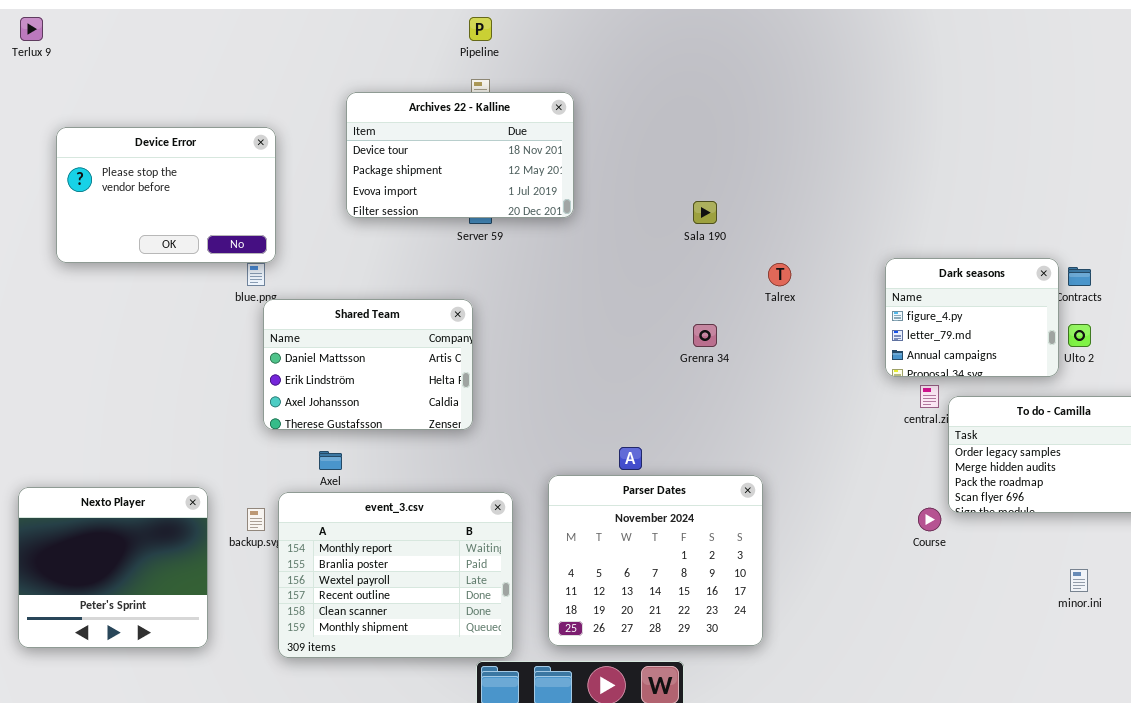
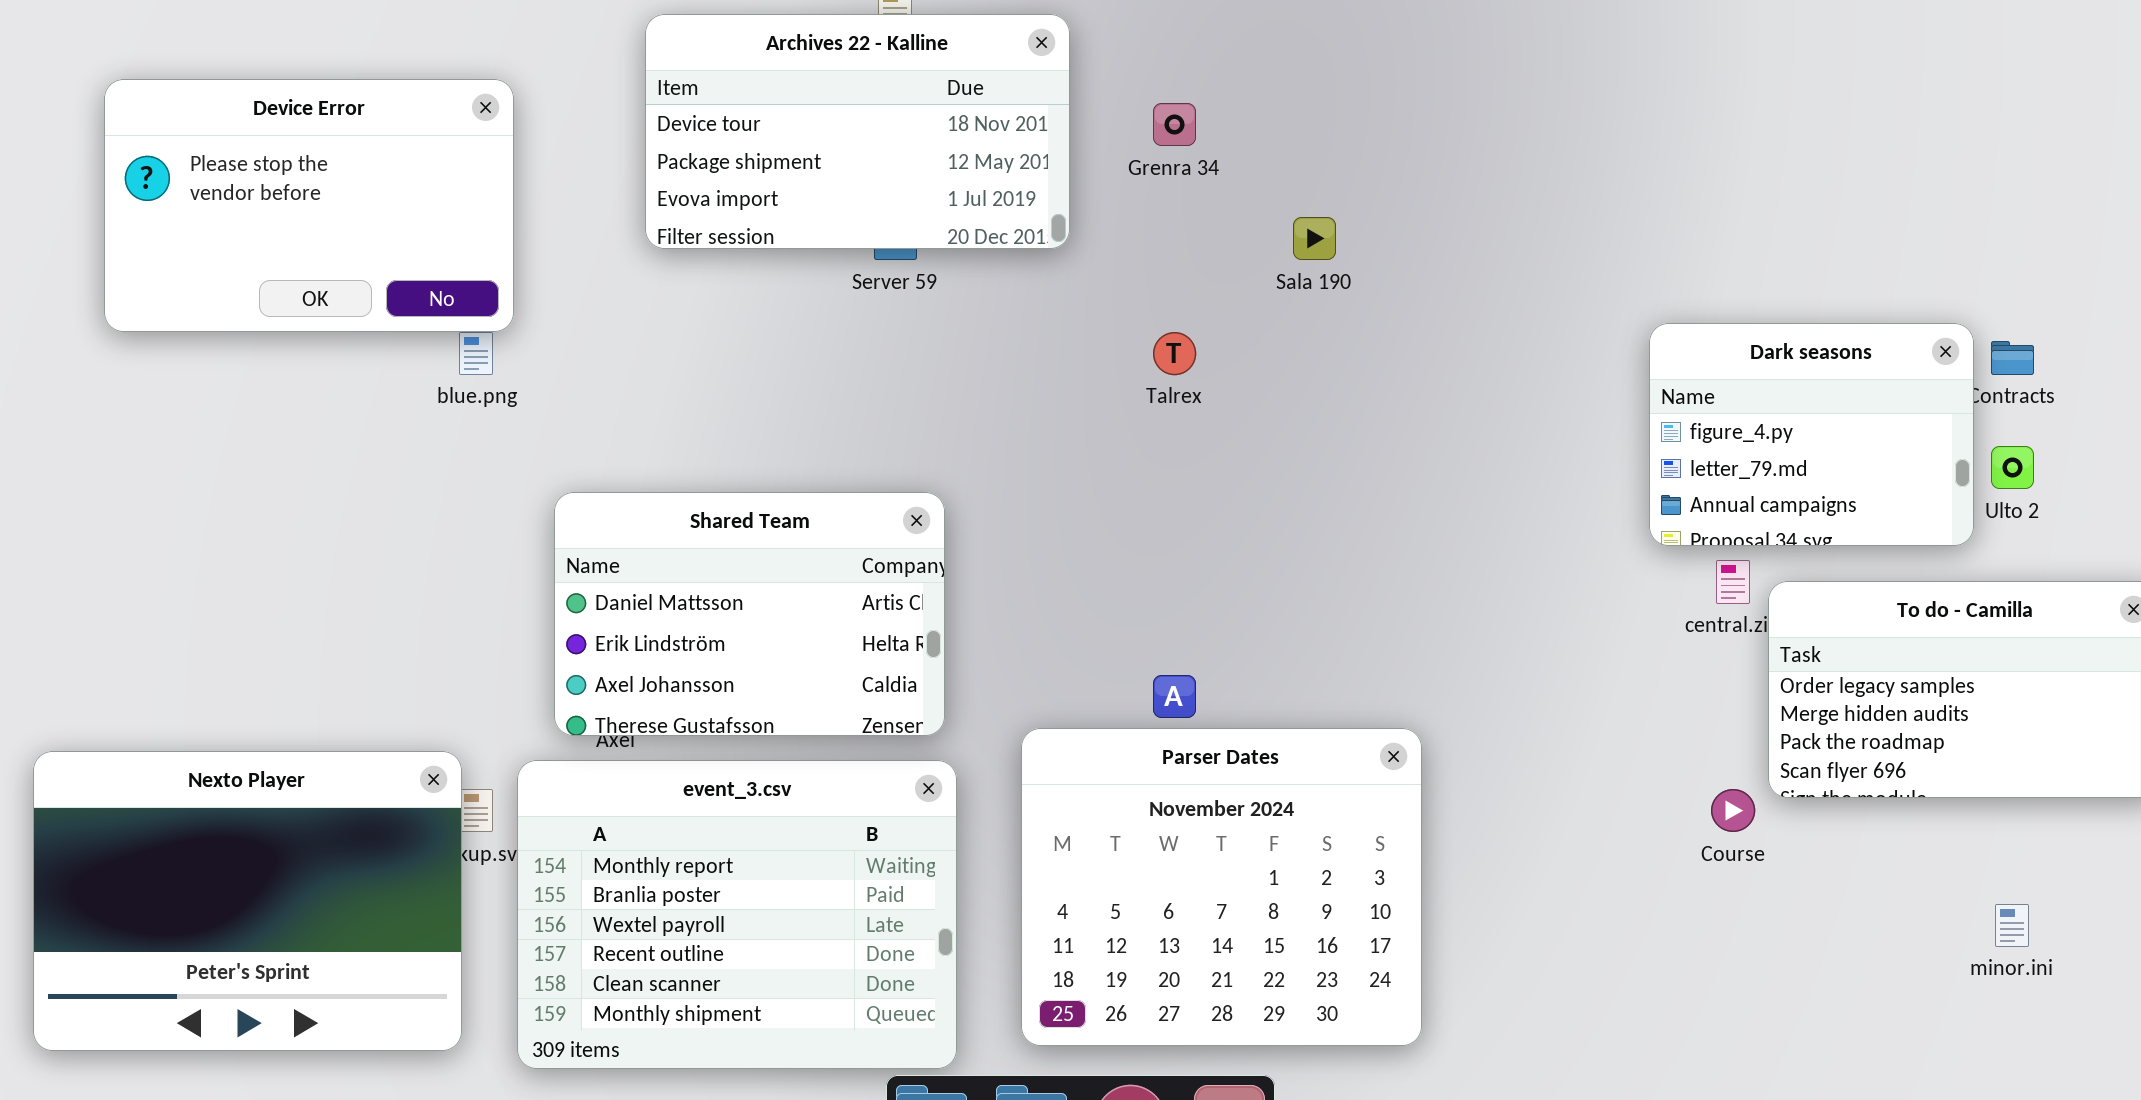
Talrex: [768,263,791,286] -> [1153,332,1196,375], moved
Shared Team: [263,299,473,430] -> [554,492,945,736], moved
Grenra 34: [693,324,717,347] -> [1153,103,1196,146], moved
Nexto Player: [18,487,208,648] -> [33,751,462,1051], resized

